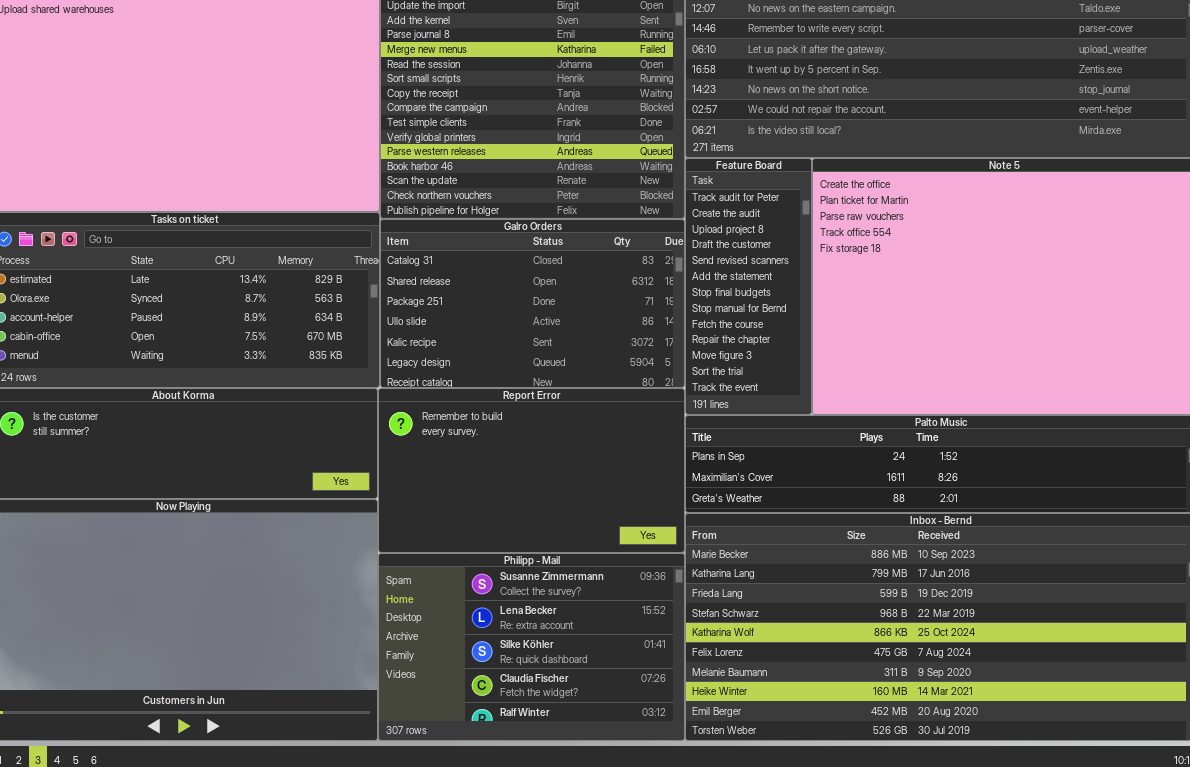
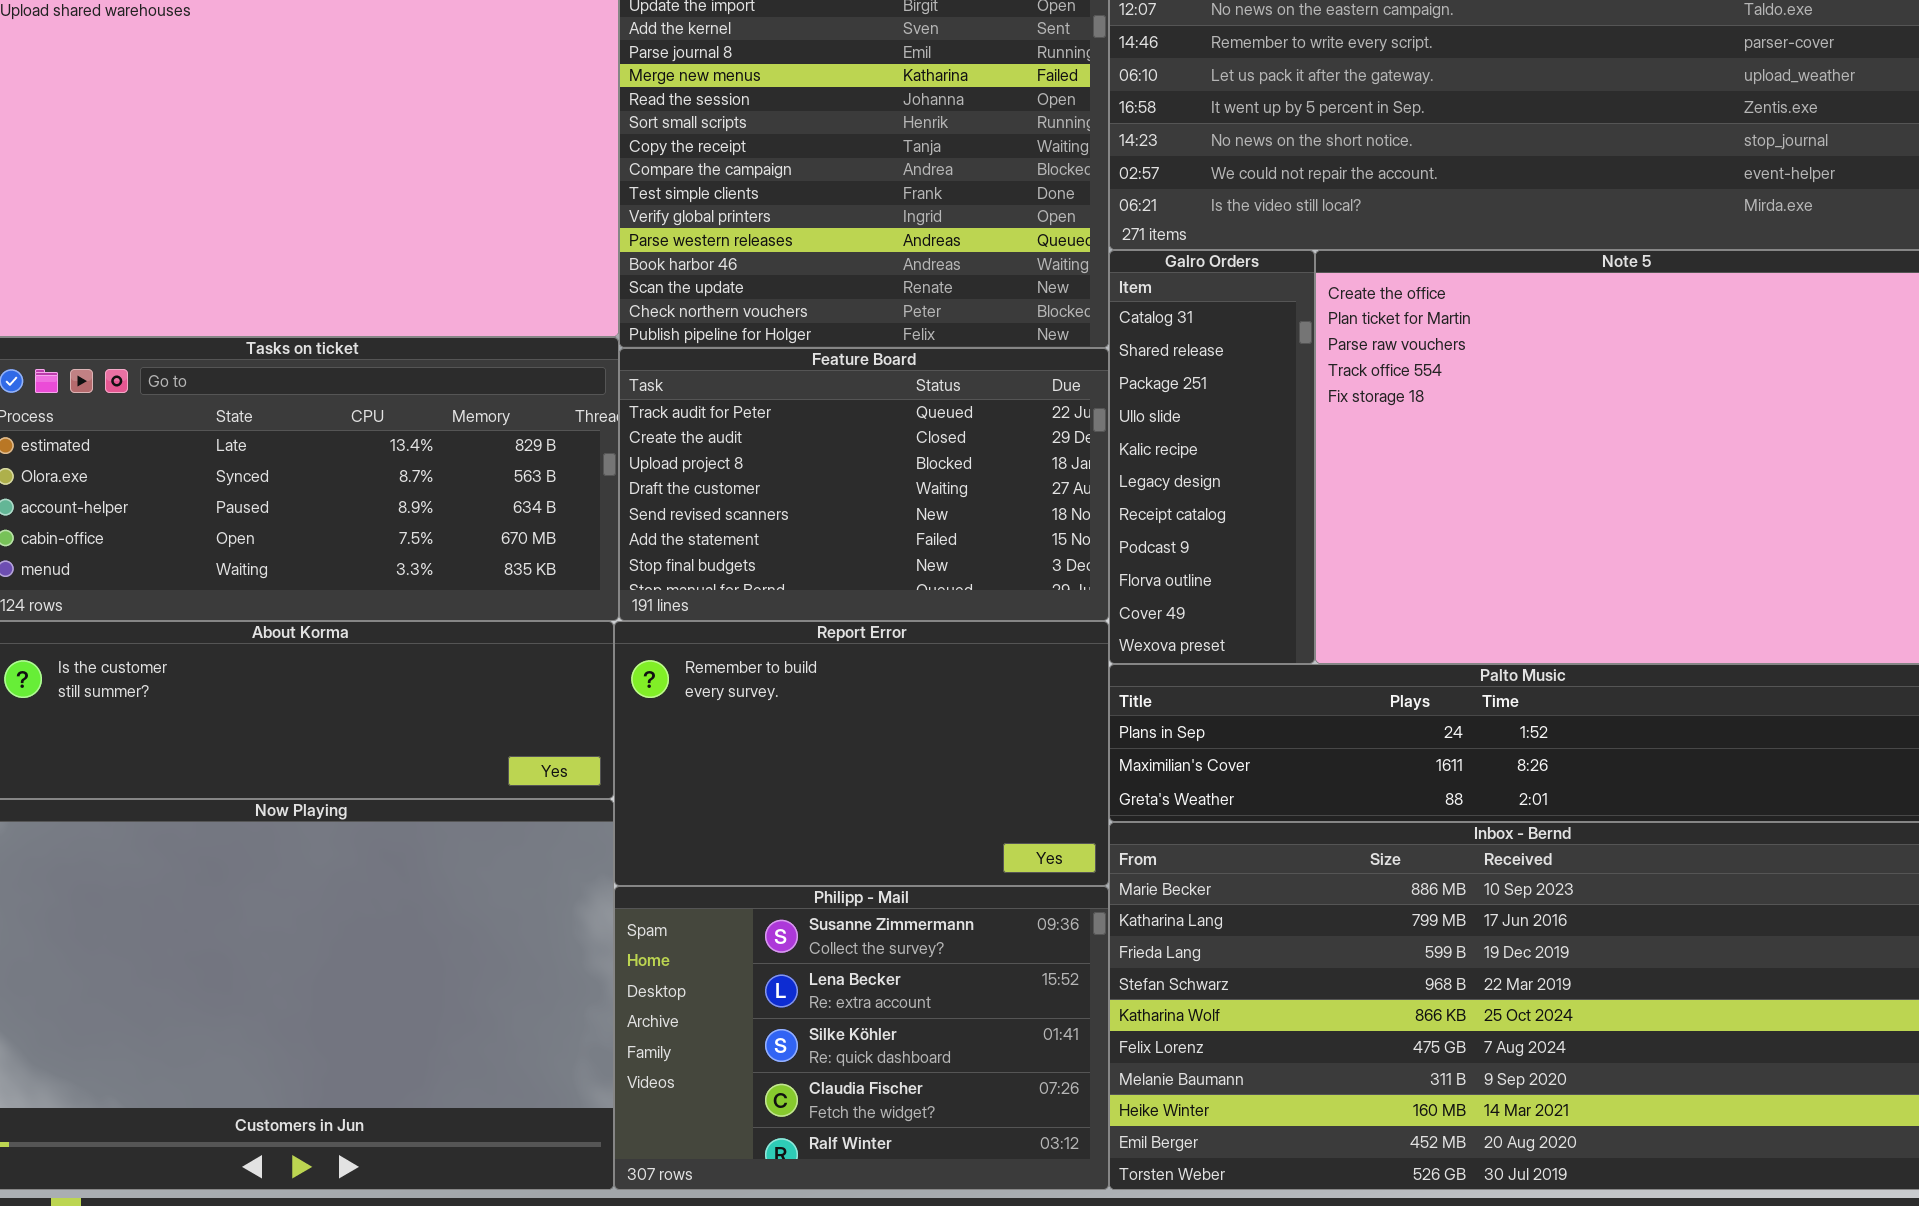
Feature Board: [685,158,812,415] -> [619,348,1109,621], moved, resized
Galro Orders: [380,219,685,388] -> [1109,250,1315,664], moved, resized

